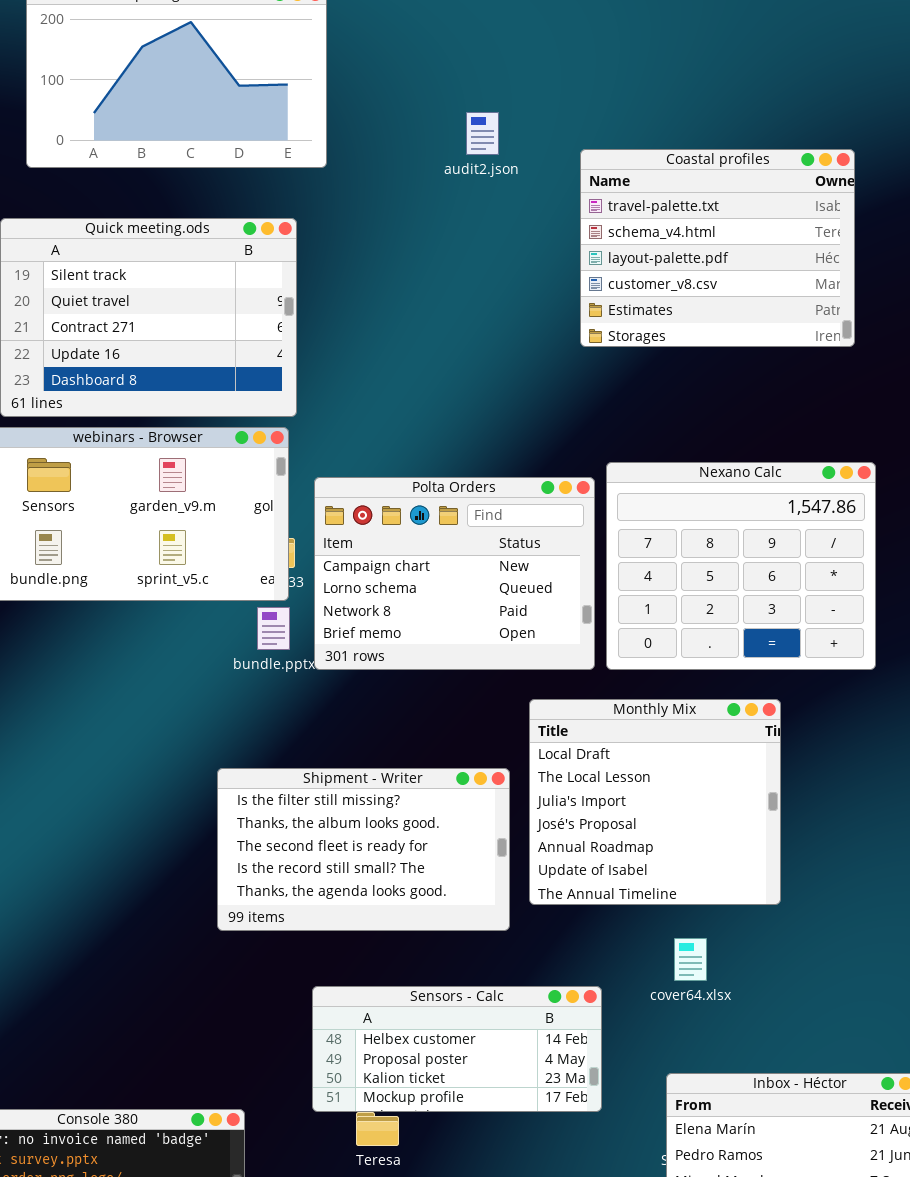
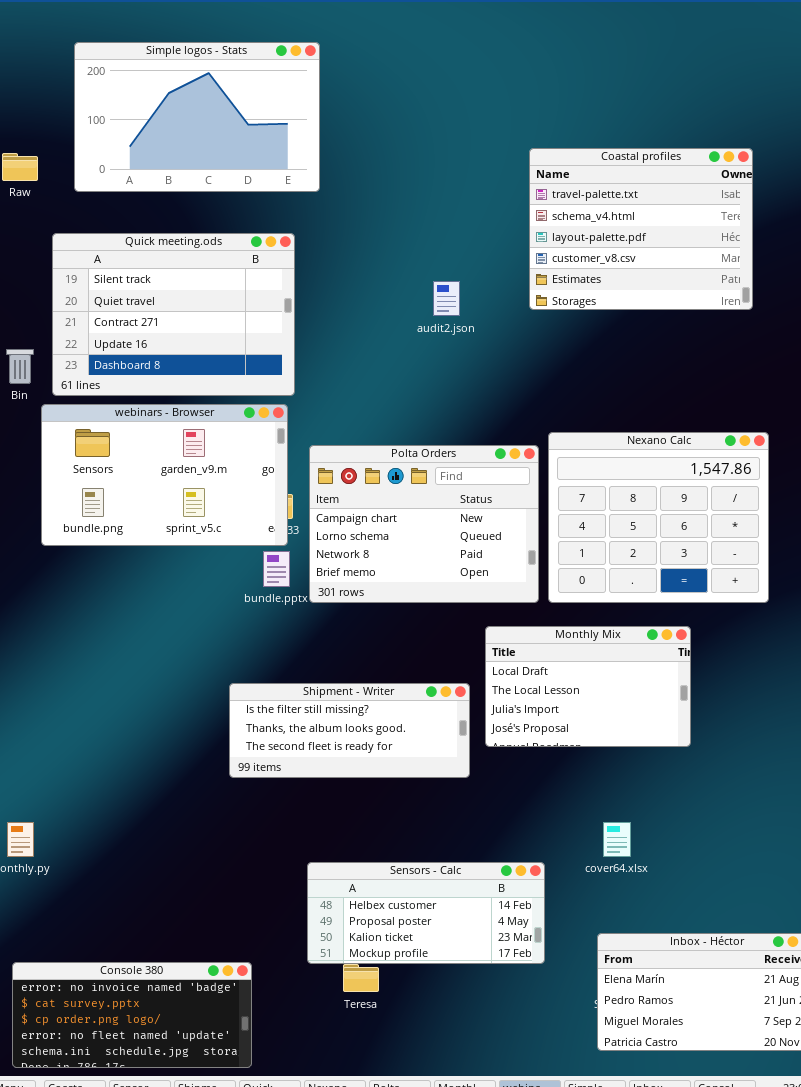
audit2.json: [466,112,499,155] -> [433,281,460,316], moved
Coastal profiles: [580,149,855,347] -> [529,148,753,310], moved
Monthly Mix: [529,699,781,905] -> [485,626,691,747], resized
Shipment - Writer: [217,768,510,931] -> [229,683,470,778], resized

